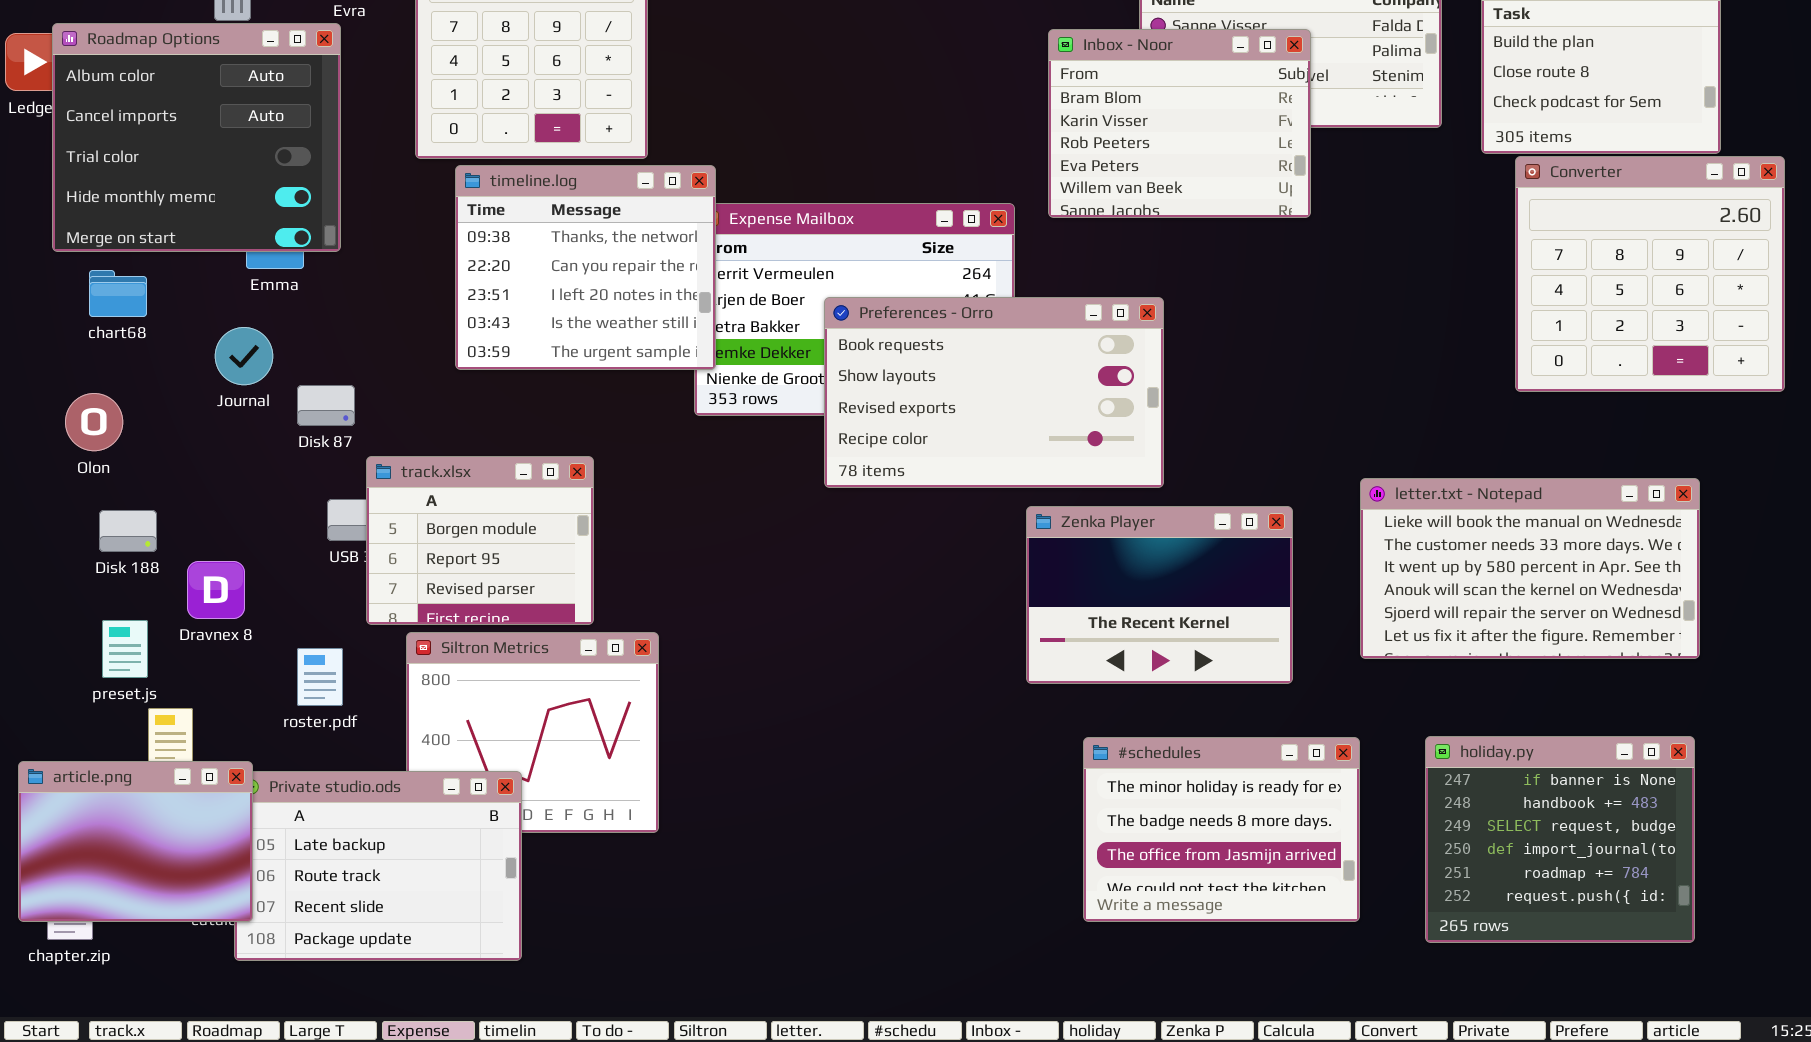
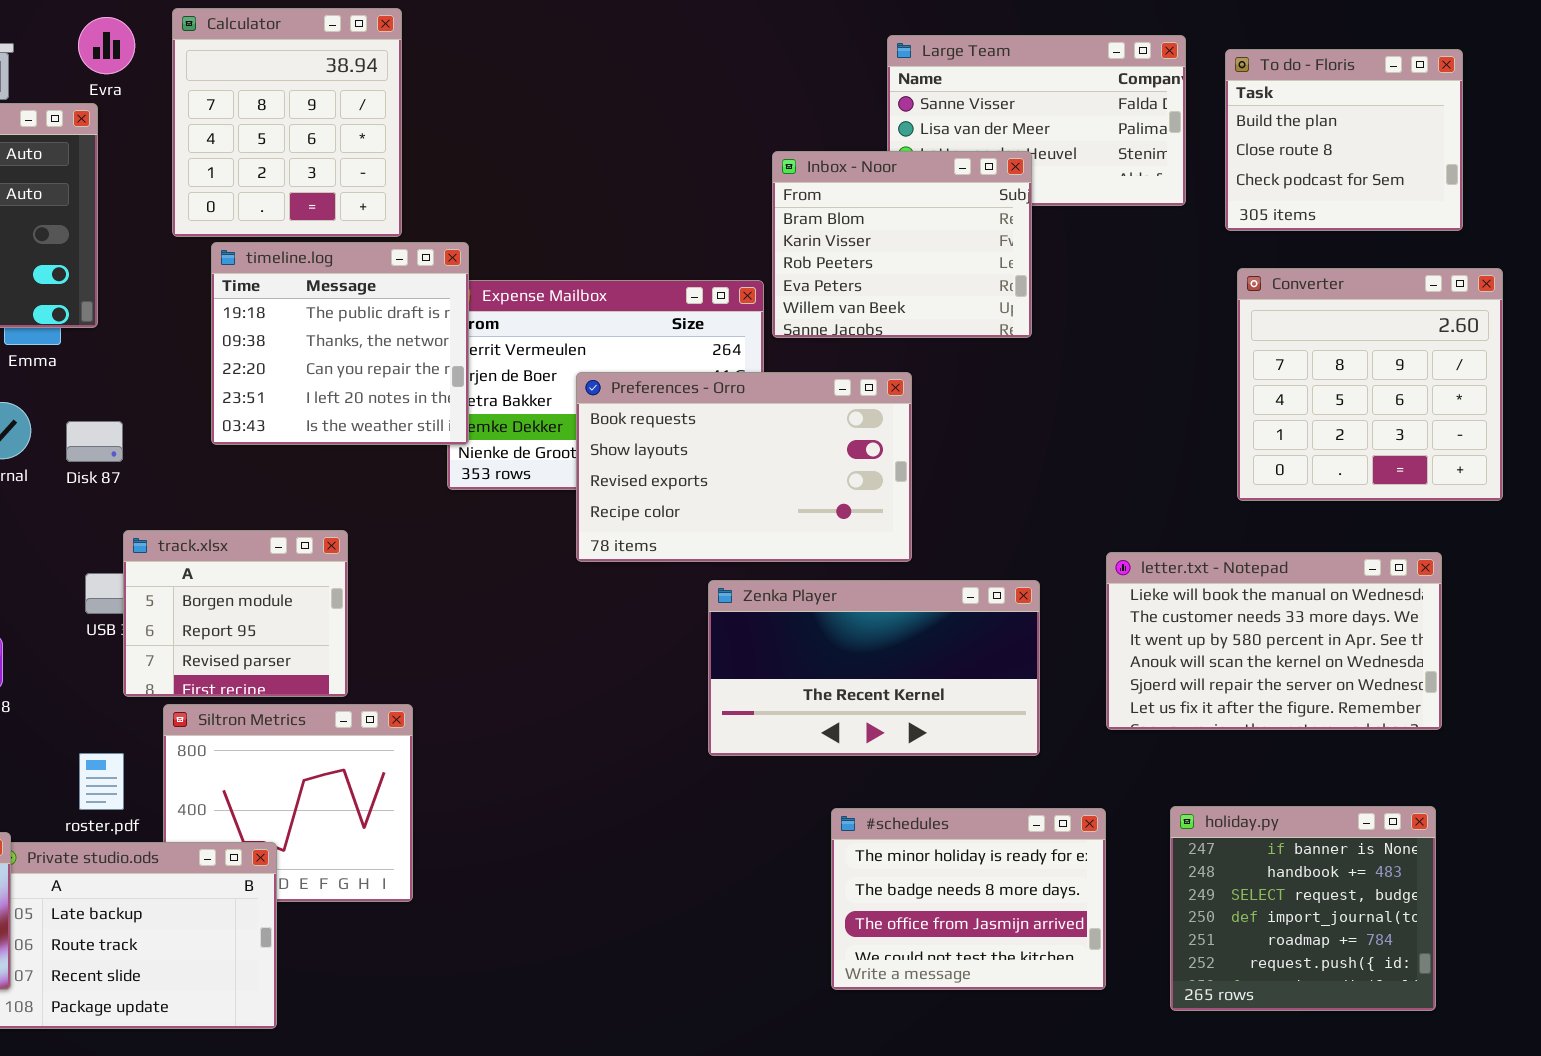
Inbox - Noor: [1048,29,1311,218] -> [772,151,1032,338], moved
Converter: [1515,156,1785,392] -> [1237,268,1503,501], moved
timeline.log: [455,165,716,370] -> [211,242,469,445], scrolled up 1 row
Disk 87: [297,385,355,426] -> [66,421,123,462], moved
Zenka Player: [1026,506,1293,684] -> [708,580,1040,756], resized
roster.pdf: [297,648,343,706] -> [79,753,124,810], moved

